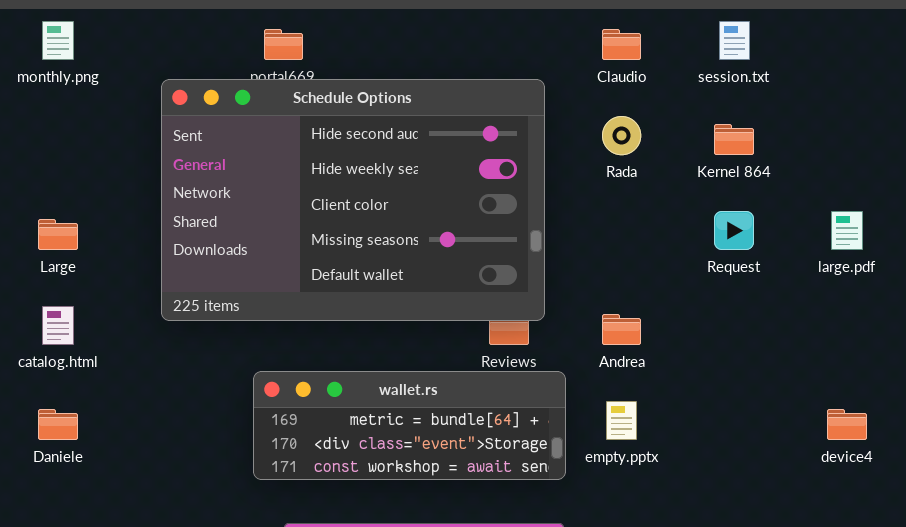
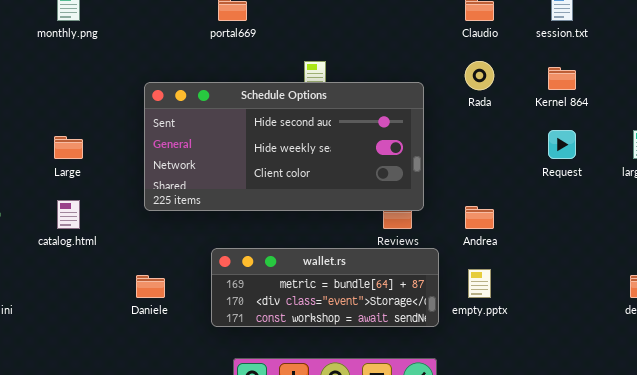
Schedule Options: [161,79,545,321] -> [144,82,424,211], resized
Daniele: [38,409,78,440] -> [136,275,165,298], moved

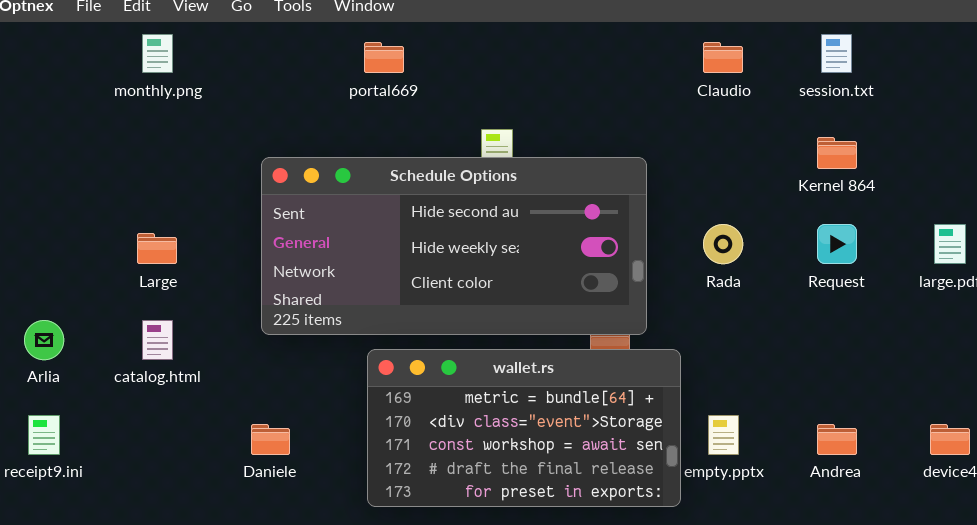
Rada: [465,61,494,90] -> [703,224,743,264], moved
Andrea: [465,206,494,229] -> [817,424,857,455], moved
wallet.rs: [211,248,439,327] -> [367,349,681,507], moved, resized

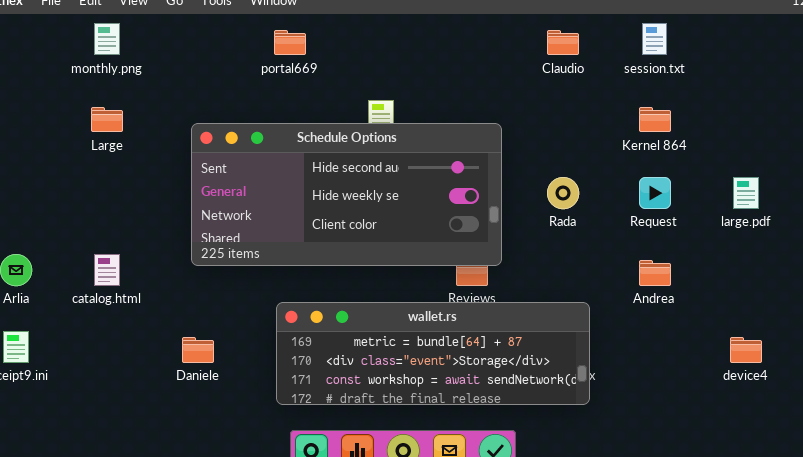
Large: [137,233,177,264] -> [91,107,123,132], moved
wallet.rs: [367,349,681,507] -> [276,302,590,405], resized
Andrea: [817,424,857,455] -> [639,260,671,286], moved

